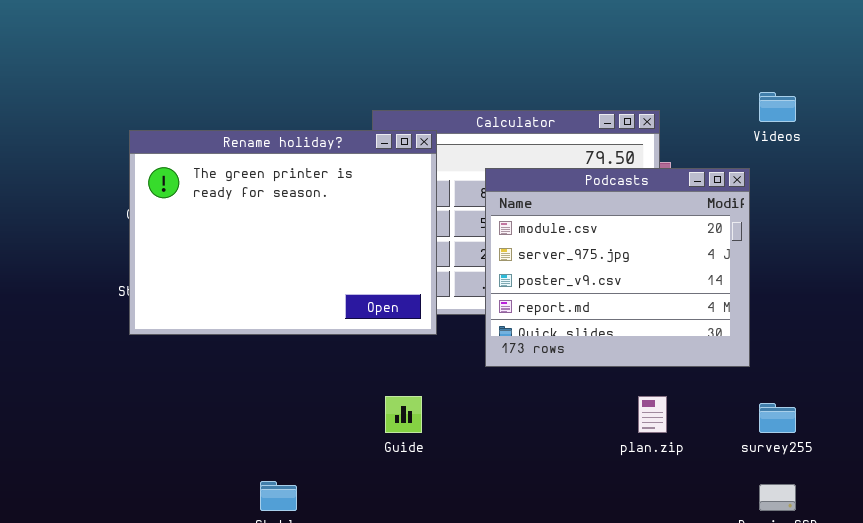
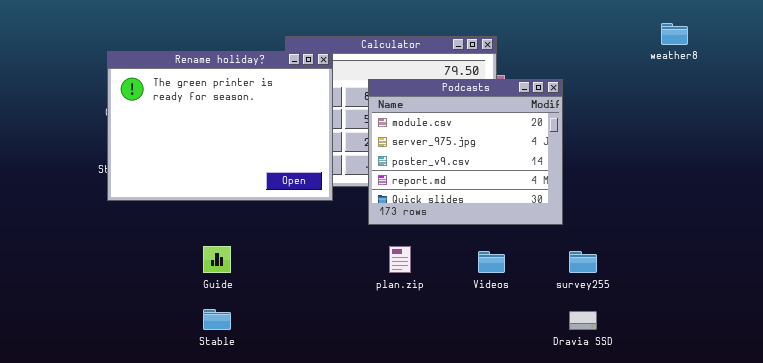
Videos: [759,92,796,122] -> [478,251,505,273], moved
Guide: [385,396,422,433] -> [203,246,231,273], moved
plan.zip: [638,396,667,433] -> [389,246,411,273], moved

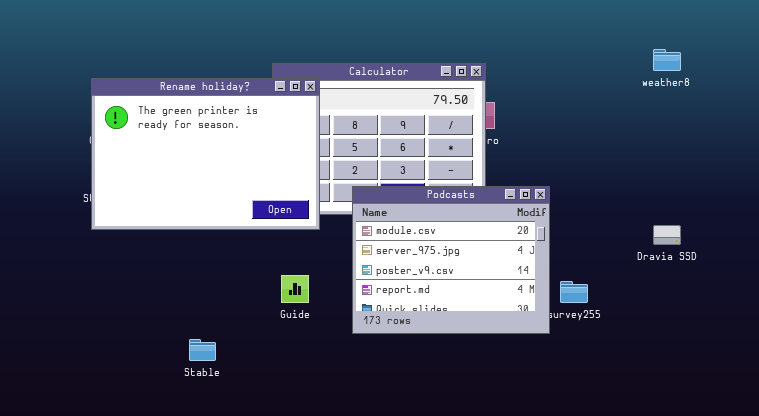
Podcasts: [368,79,563,225] -> [352,186,550,334], moved
Guide: [203,246,231,273] -> [281,275,309,303], moved
Dravia SSD: [569,311,597,330] -> [653,225,681,245], moved

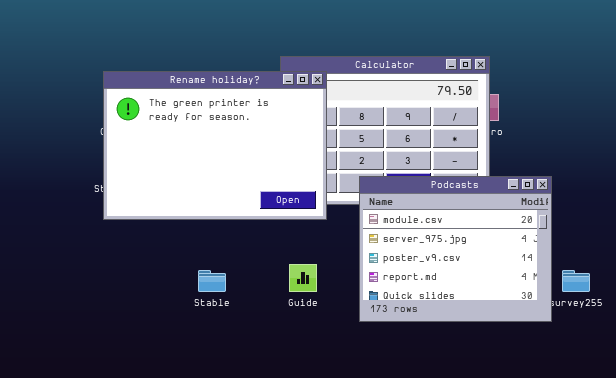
Stable: [189,339,216,361] -> [198,270,226,292], moved

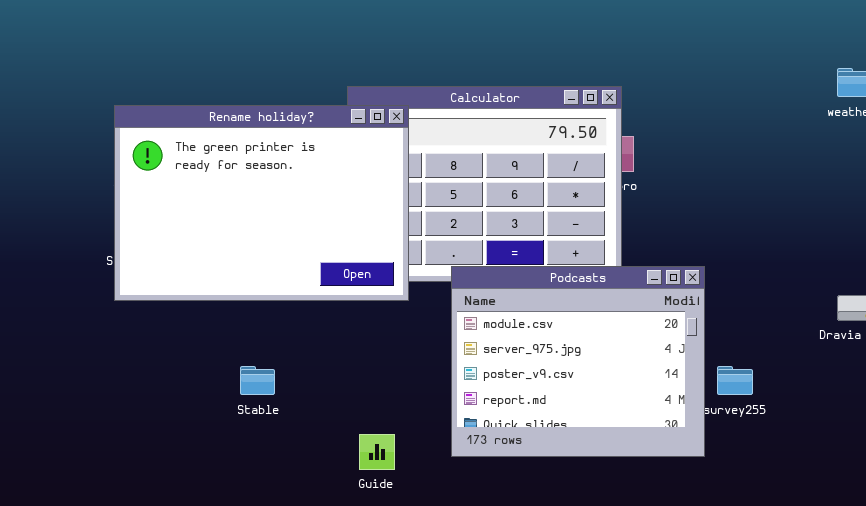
Podcasts: [359,176,552,322] -> [451,266,705,457], moved
Guide: [289,264,317,292] -> [359,434,395,470], moved

